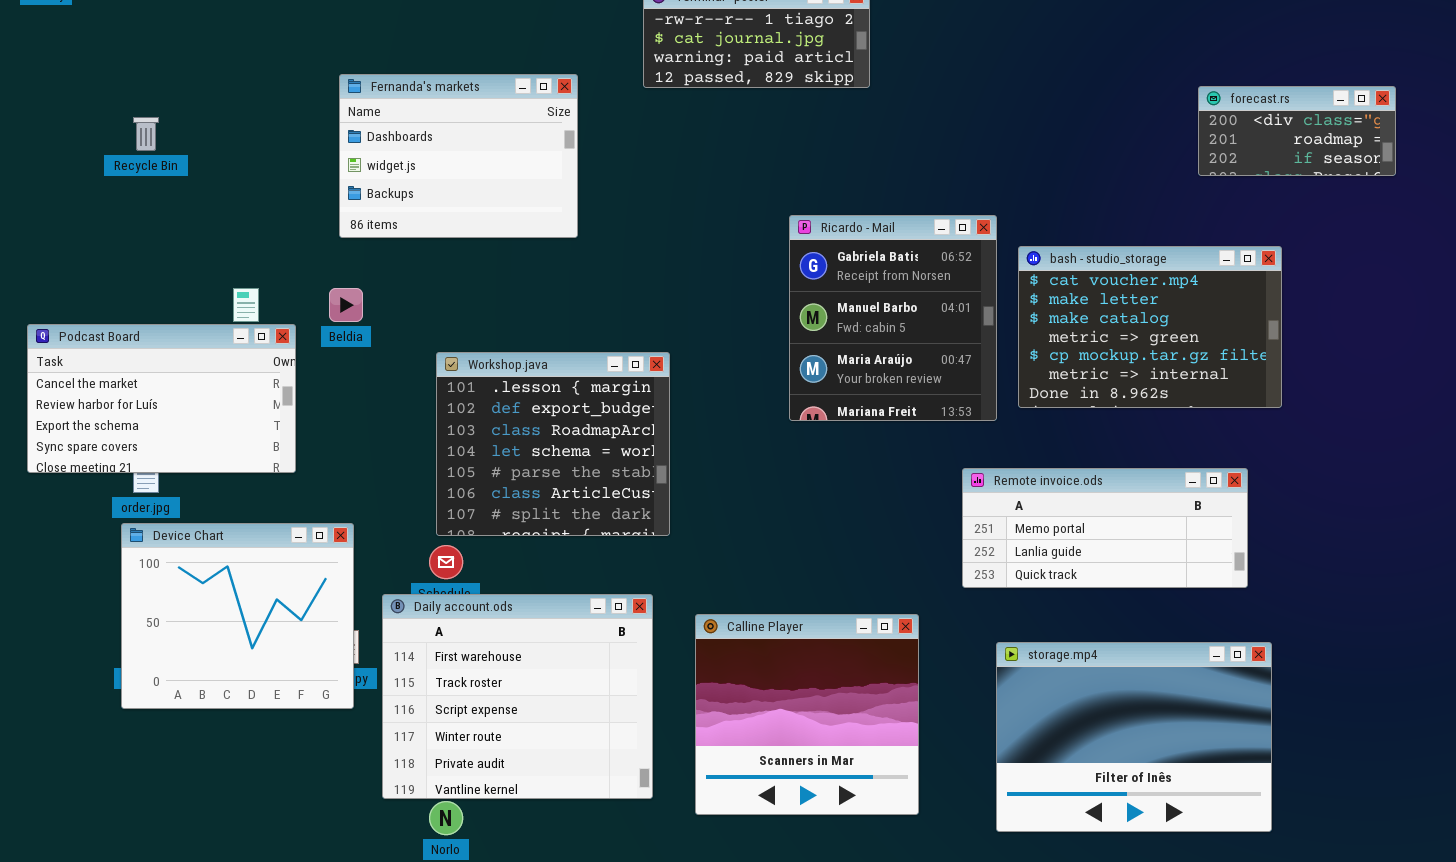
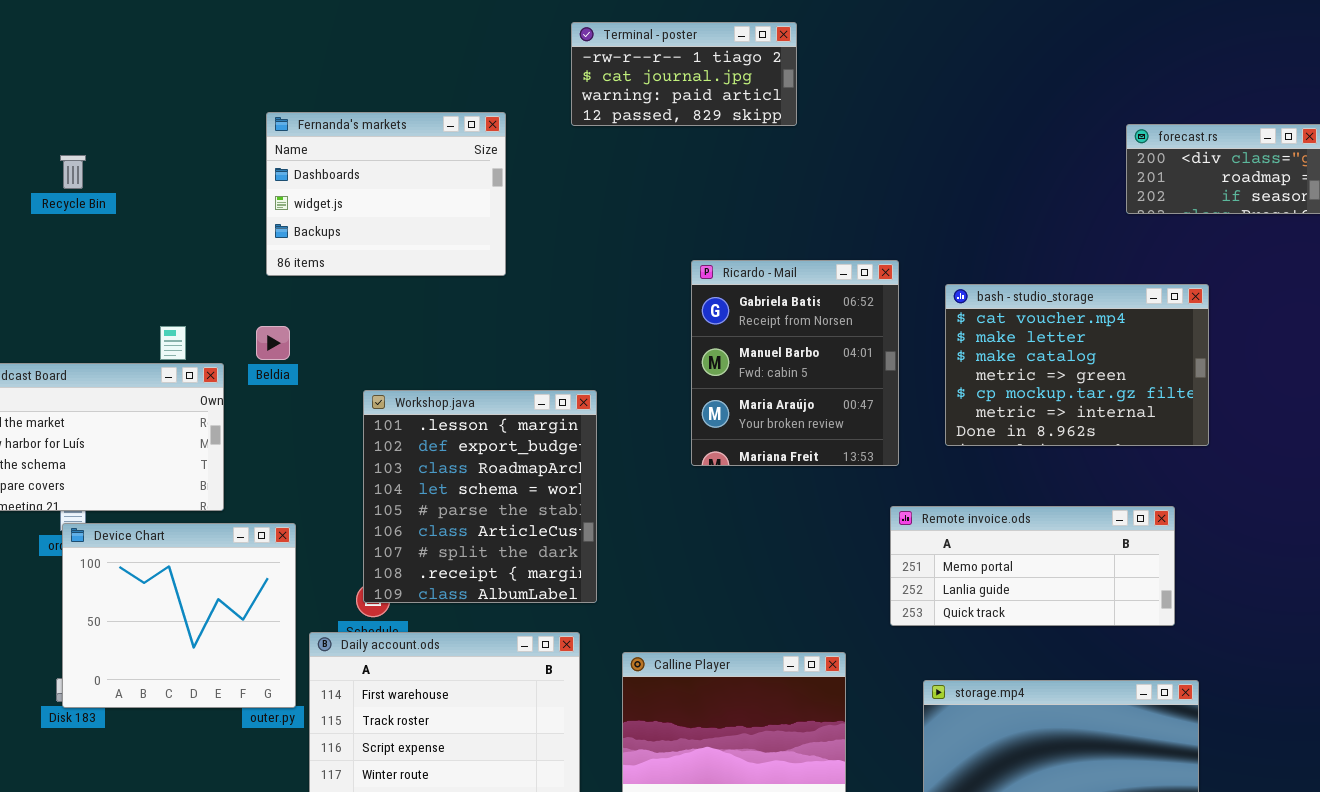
Ricardo - Mail: [789,215,997,421] -> [691,260,899,466], moved
Workshop.java: [436,352,670,536] -> [363,390,597,603], resized
Device Chart: [121,523,354,709] -> [62,523,296,708], moved

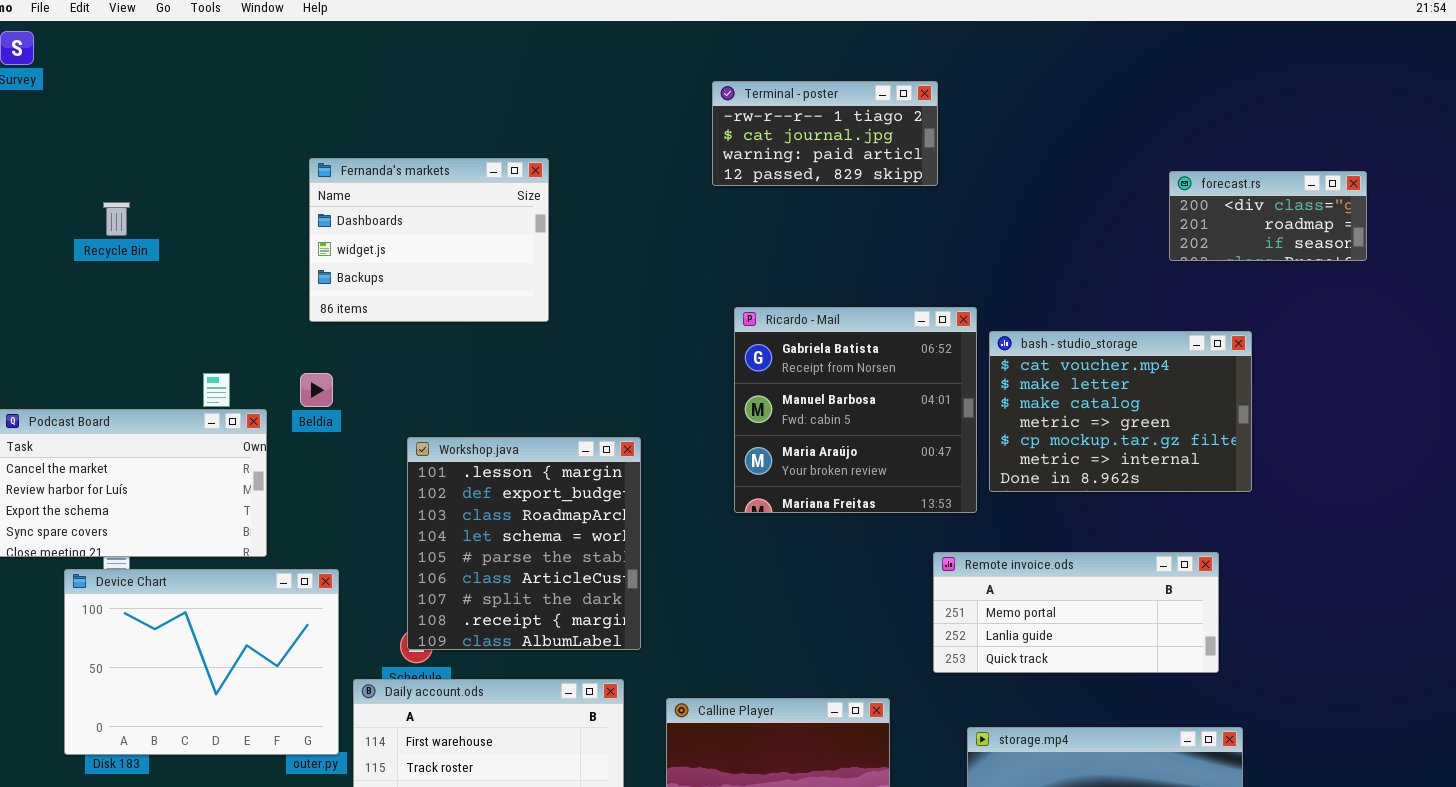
Terminal - poster: [571,22,797,126] -> [712,81,938,186], moved
Ricardo - Mail: [691,260,899,466] -> [734,307,977,513], resized
Device Chart: [62,523,296,708] -> [64,569,339,755], resized

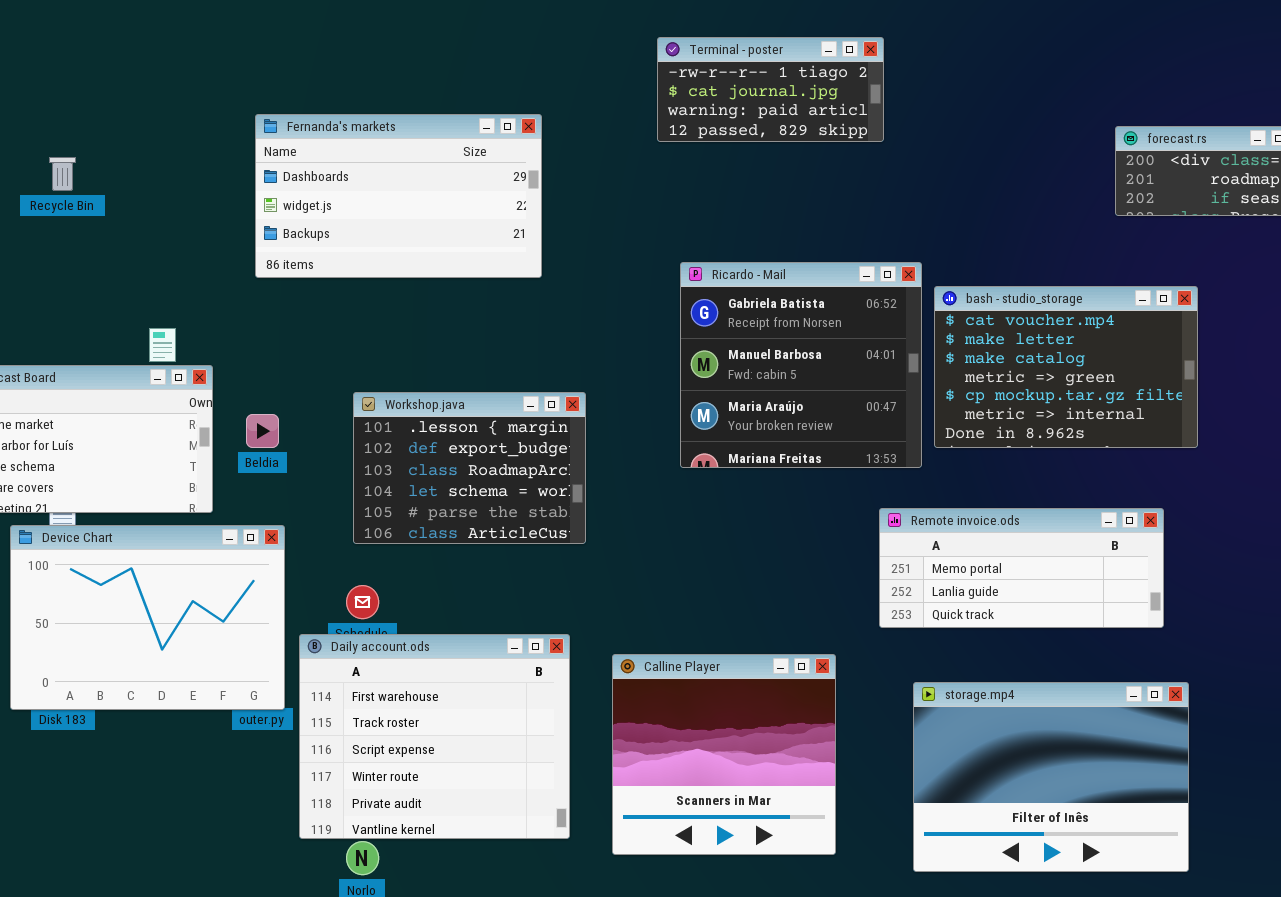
Fernanda's markets: [309,158,549,322] -> [255,114,542,278], resized
Beldia: [300,373,333,407] -> [246,414,279,448], moved
Workshop.java: [407,437,641,650] -> [353,392,586,544], resized

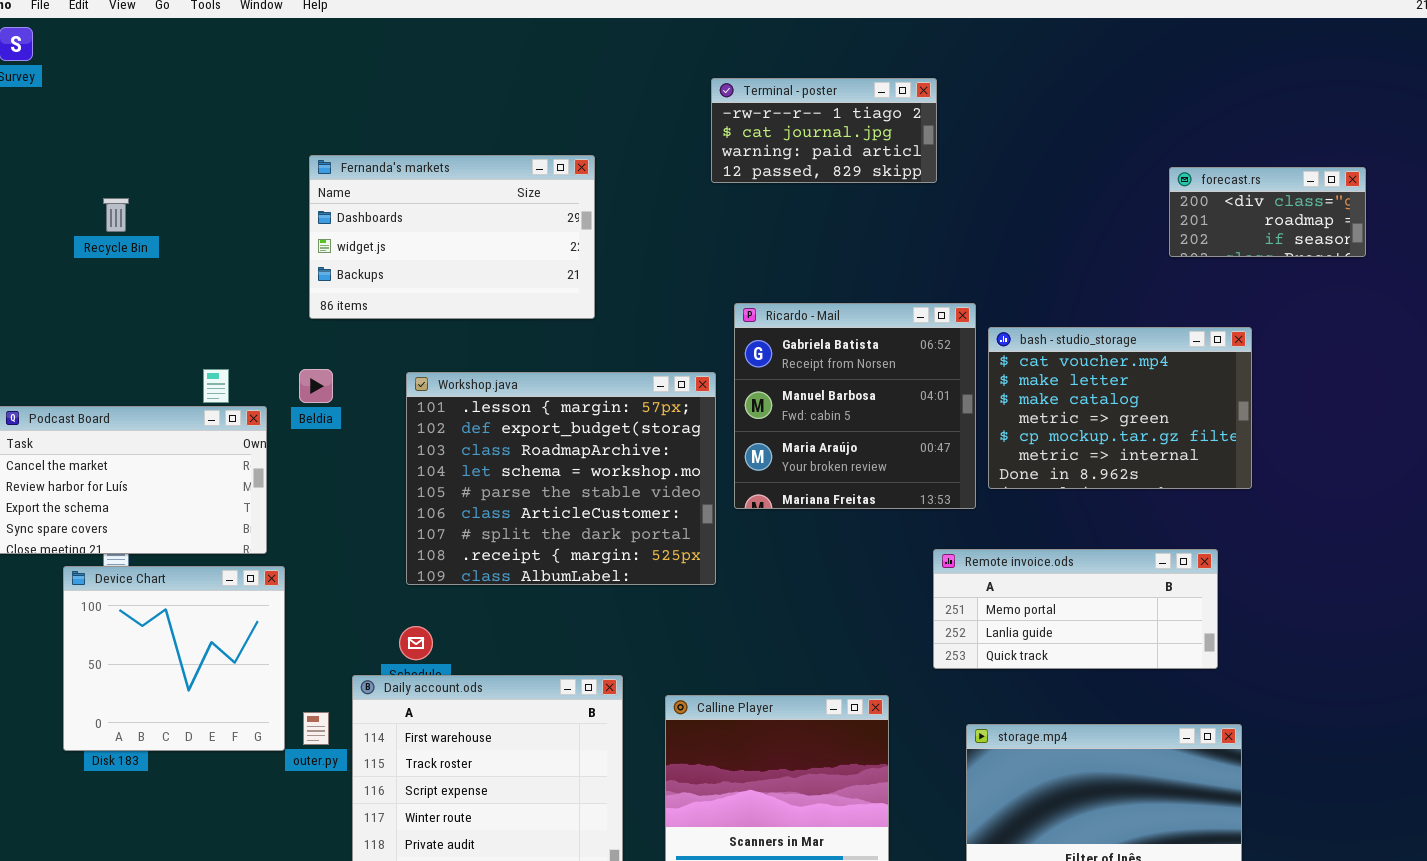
Workshop.java: [353,392,586,544] -> [406,372,716,585], resized
Beldia: [246,414,279,448] -> [299,369,333,403], moved
Device Chart: [10,525,285,710] -> [63,566,285,751], resized

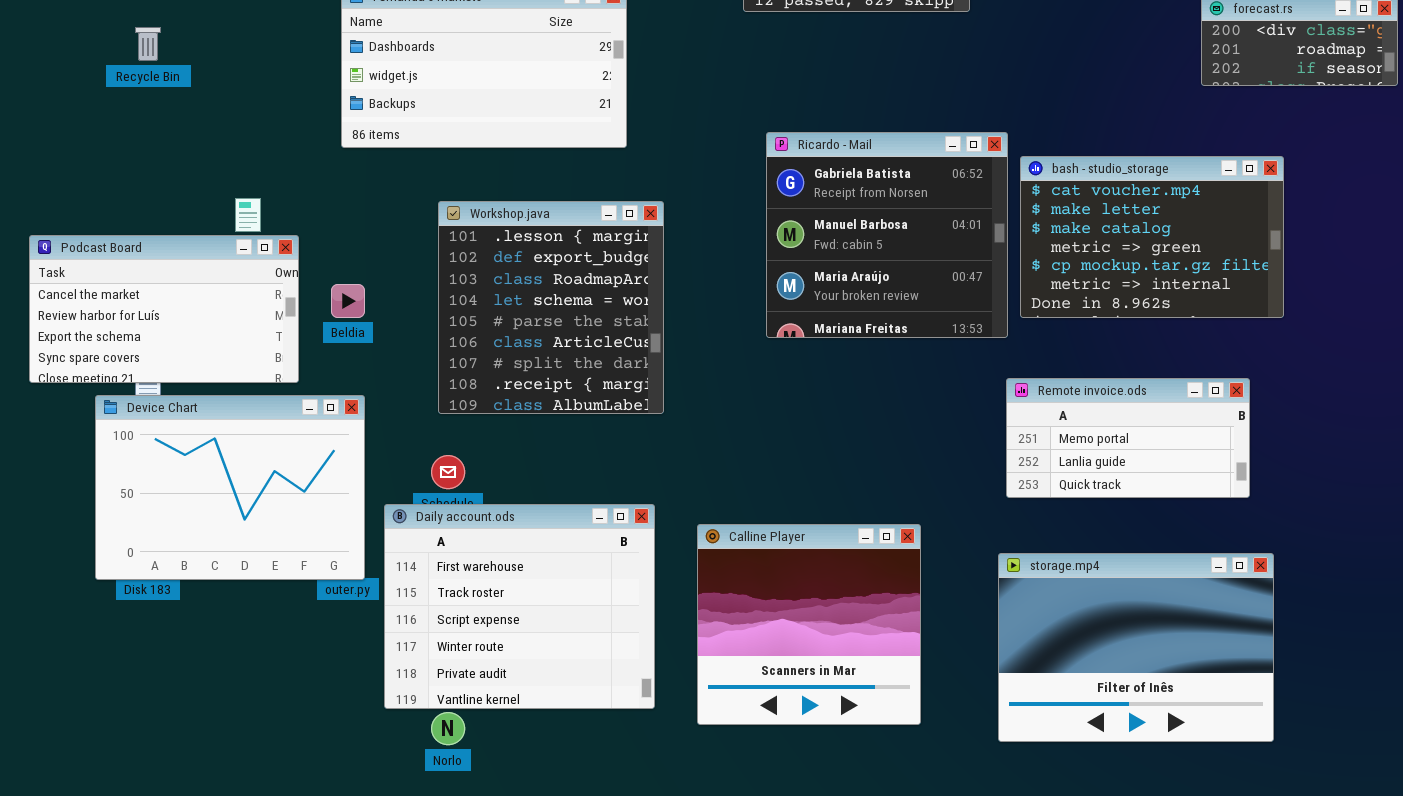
Beldia: [299,369,333,403] -> [331,284,365,318], moved
Workshop.java: [406,372,716,585] -> [438,201,664,414], resized
Remote invoice.ods: [933,549,1218,669] -> [1006,378,1250,498], resized
Device Chart: [63,566,285,751] -> [95,395,365,580], resized

